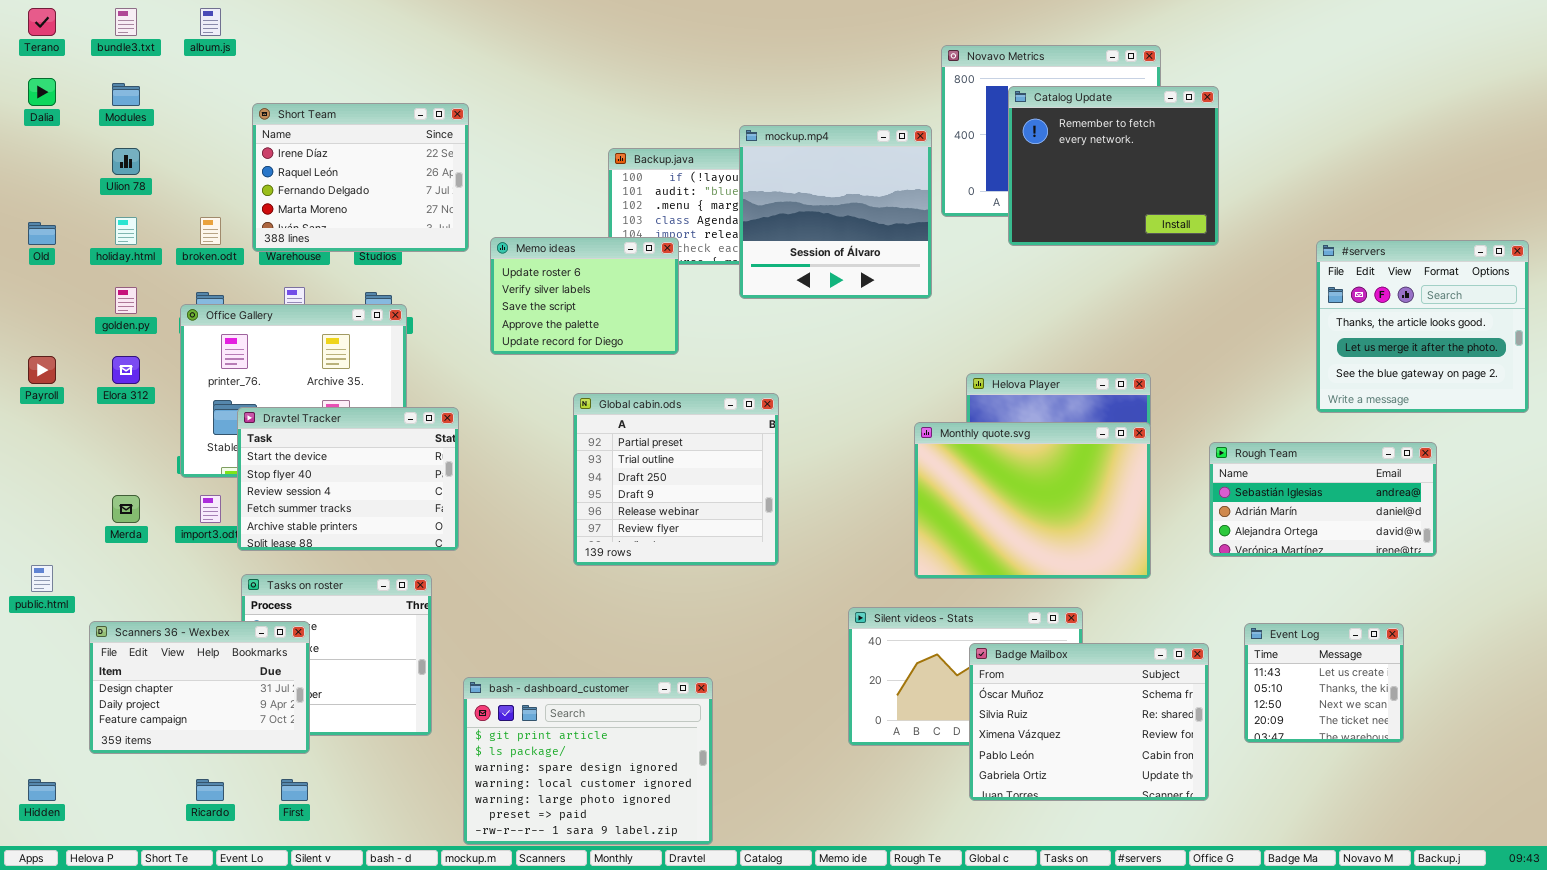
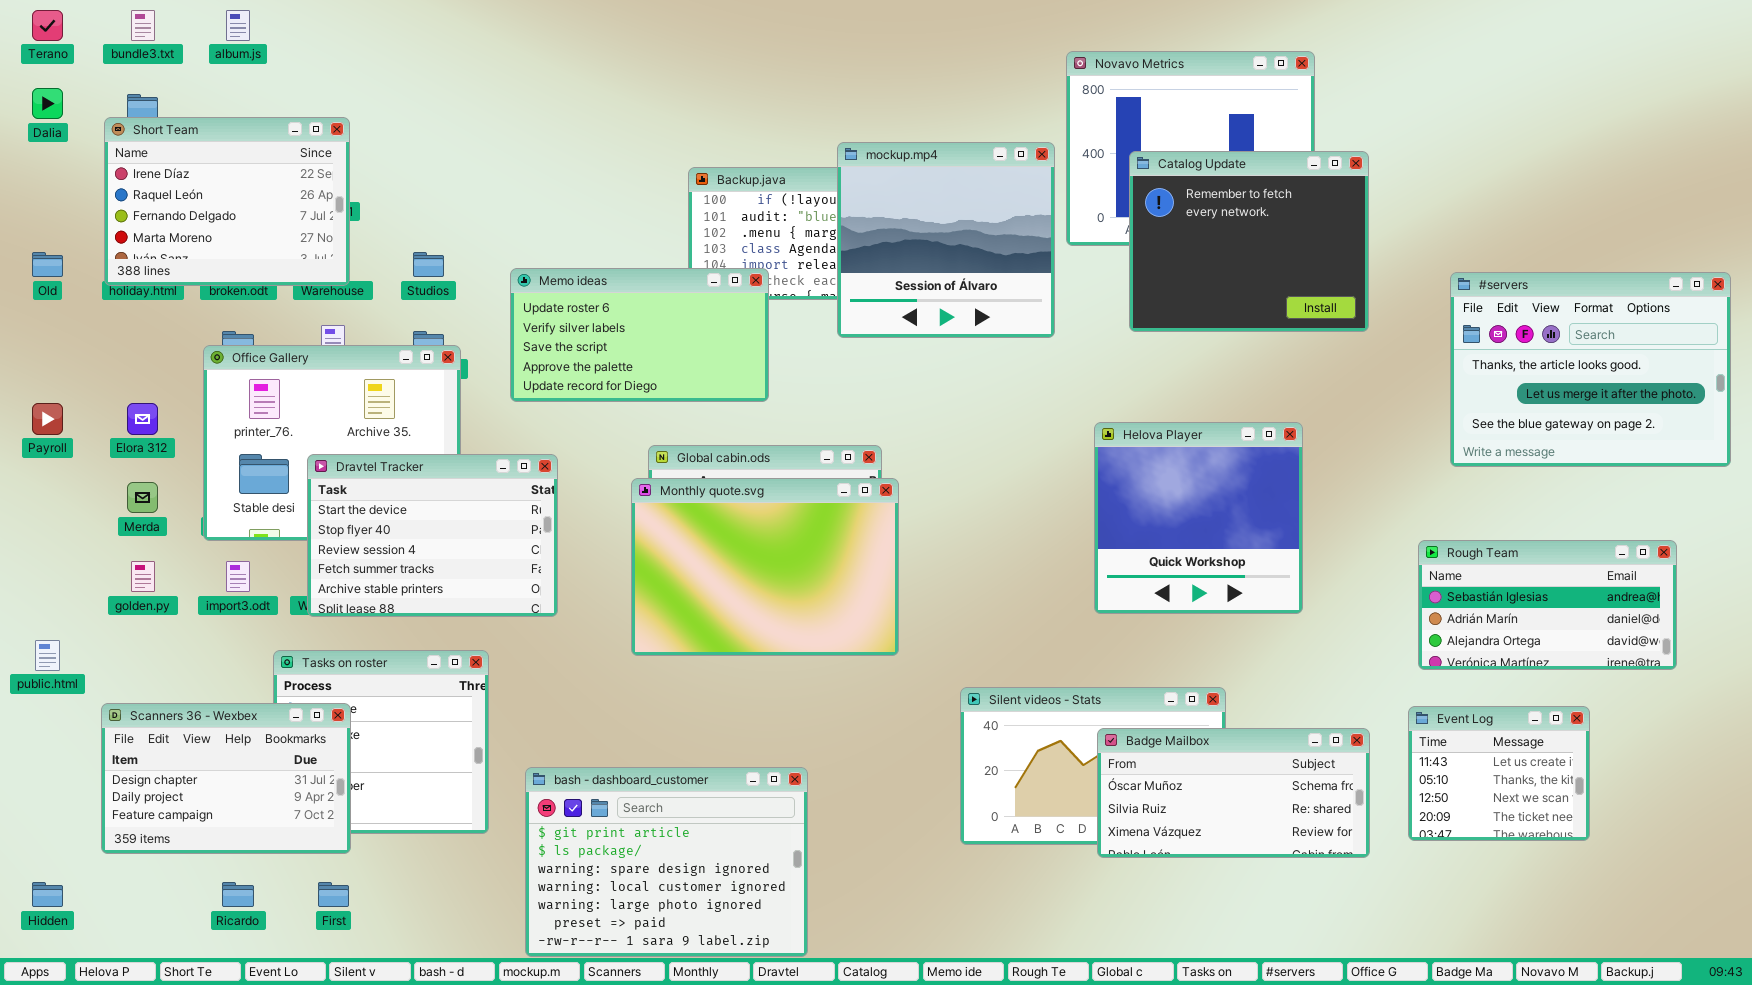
Catalog Update: [1008,86,1219,246] -> [1129,151,1369,332], moved
Short Team: [252,103,469,252] -> [104,117,350,286], moved
Memo ideas: [490,237,679,355] -> [510,268,769,402], resized
#servers: [1316,240,1529,413] -> [1450,272,1731,467], resized
golden.py: [115,287,137,314] -> [131,561,155,592], moved
Dravtel Tracker: [237,407,459,551] -> [307,454,558,617], moved
Monthly quote.svg: [914,422,1151,579] -> [631,478,899,656], moved
Rough Team: [1209,442,1437,557] -> [1418,540,1677,670], moved
Merda: [112,495,140,523] -> [127,482,158,513], moved
Badge Mailbox: [969,643,1209,801] -> [1097,728,1370,858], resized

